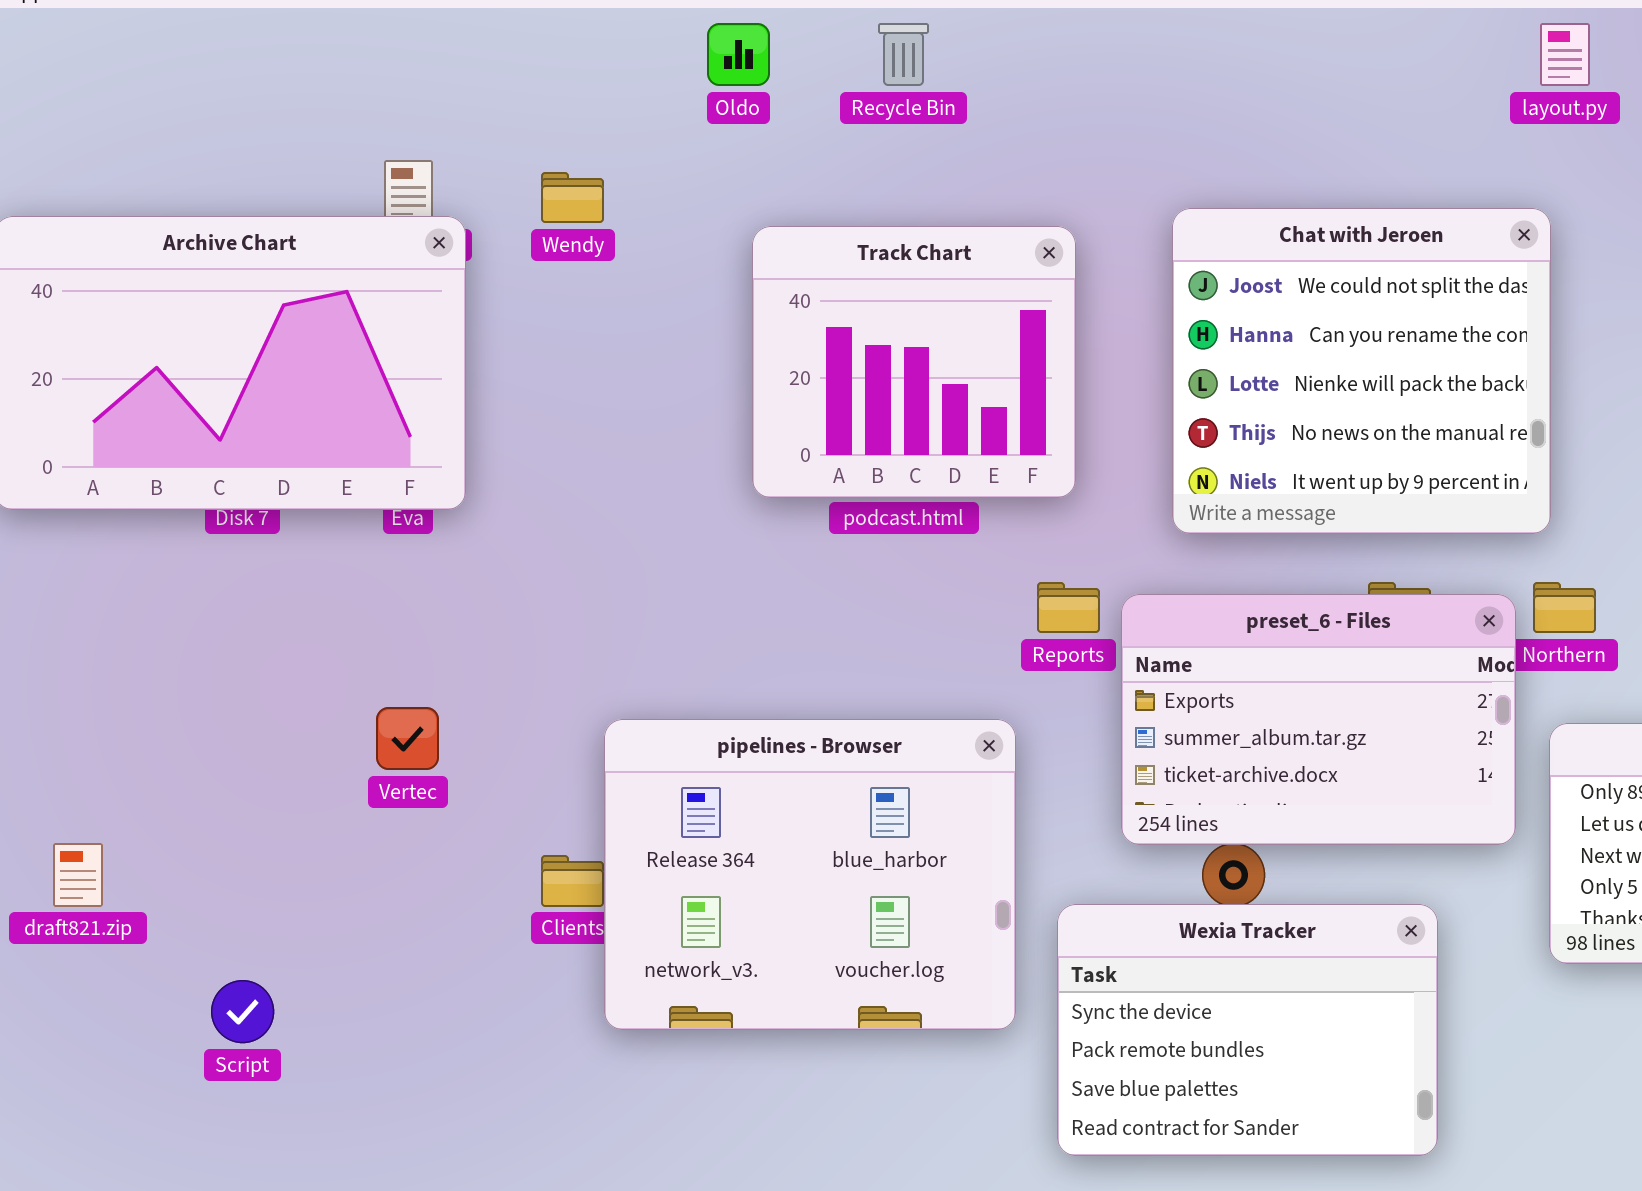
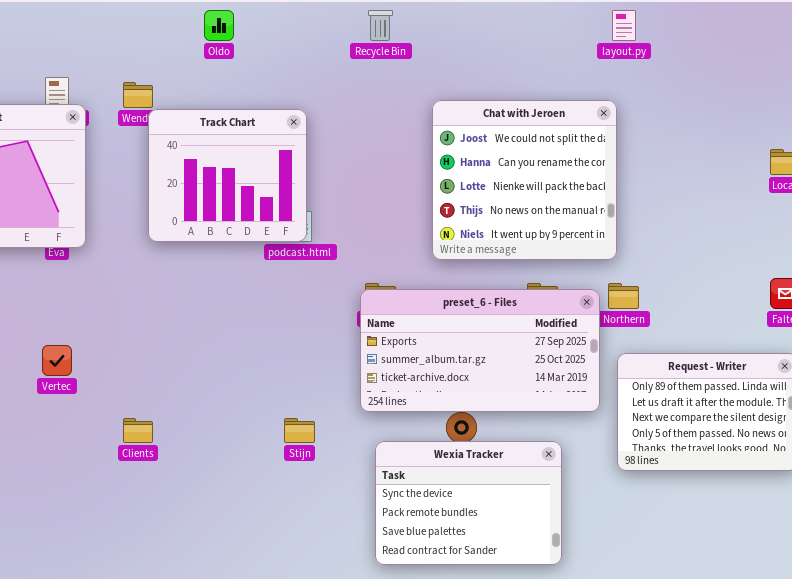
Recycle Bin: [878,23,929,86] -> [368,10,393,41], moved
Track Chart: [752,226,1076,498] -> [148,109,307,242], moved
preset_6 - Files: [1121,594,1516,845] -> [360,289,600,412], resized
pipelines - Browser: [604,719,1016,1030] -> none, closed

